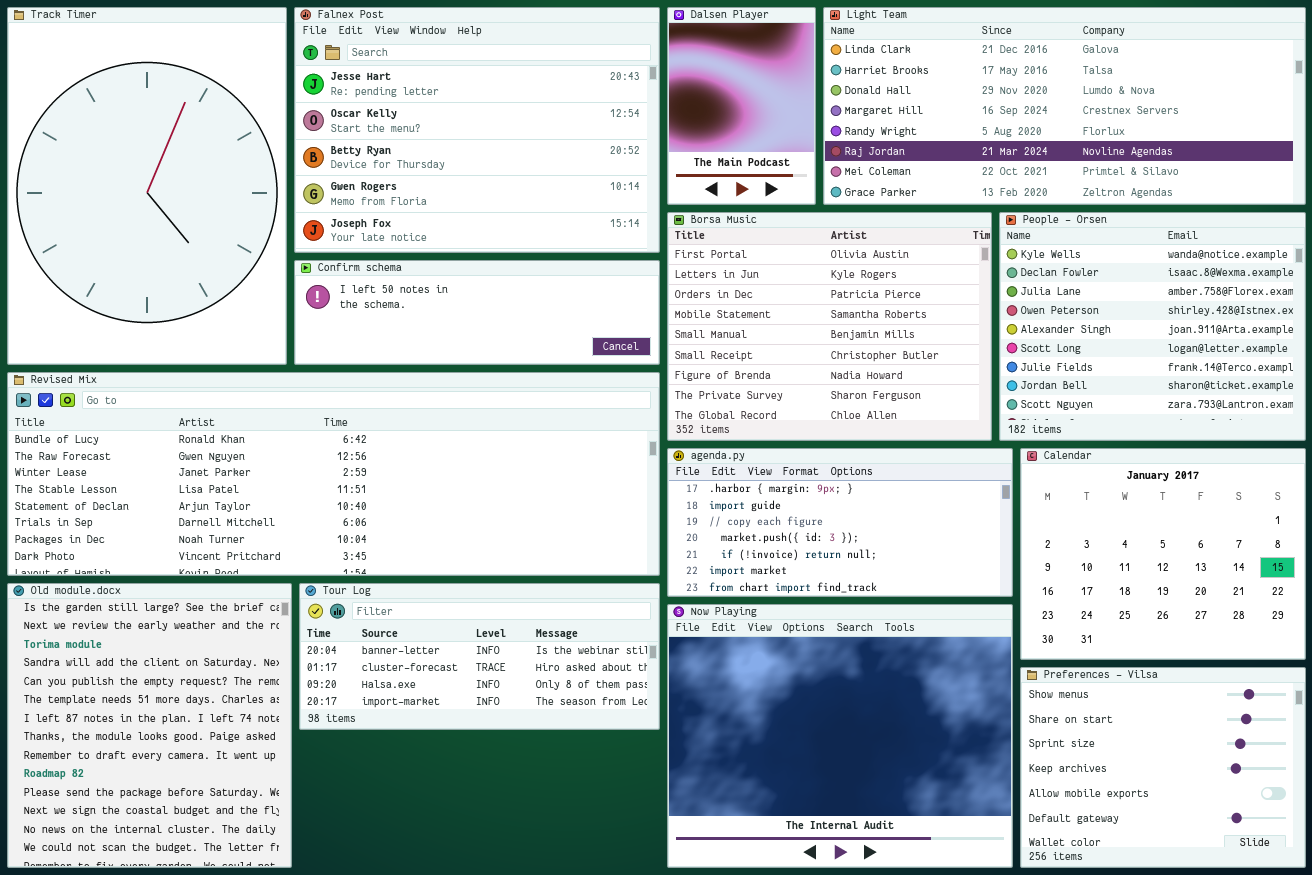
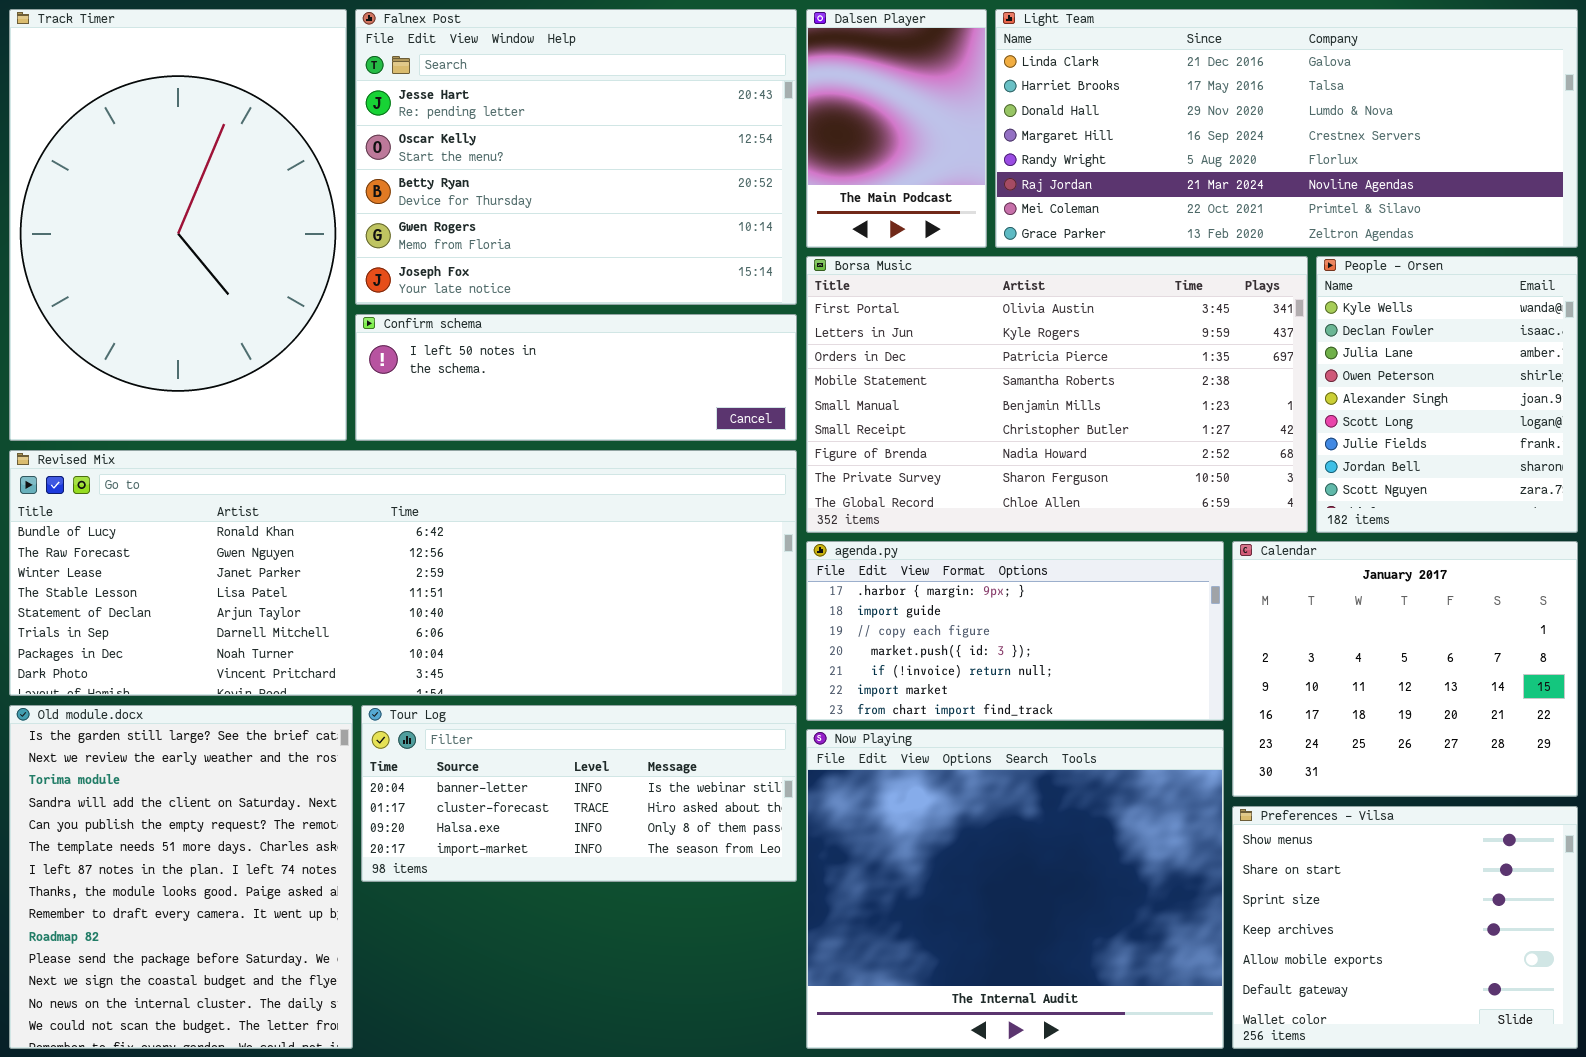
Borsa Music: [667,212,992,441] -> [806,256,1308,533], resized
People - Orsen: [999,212,1306,441] -> [1316,256,1578,533], resized

